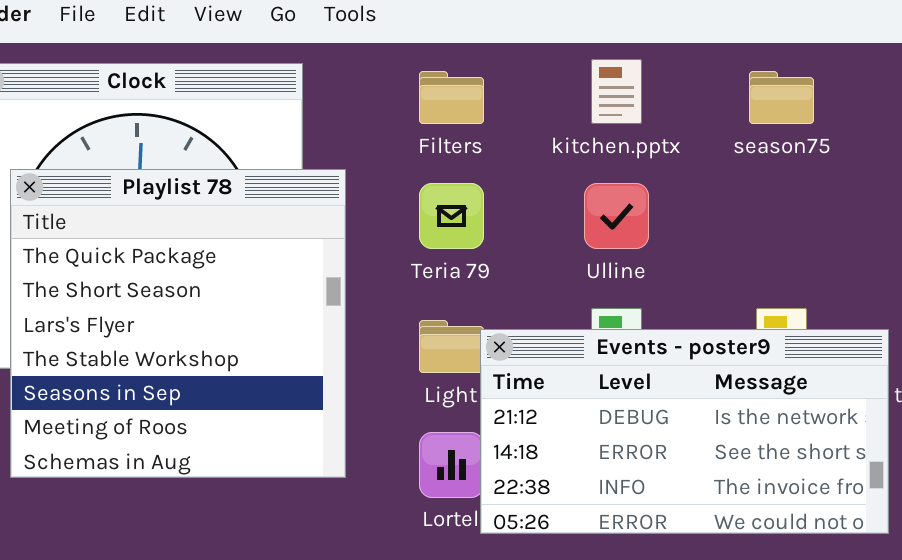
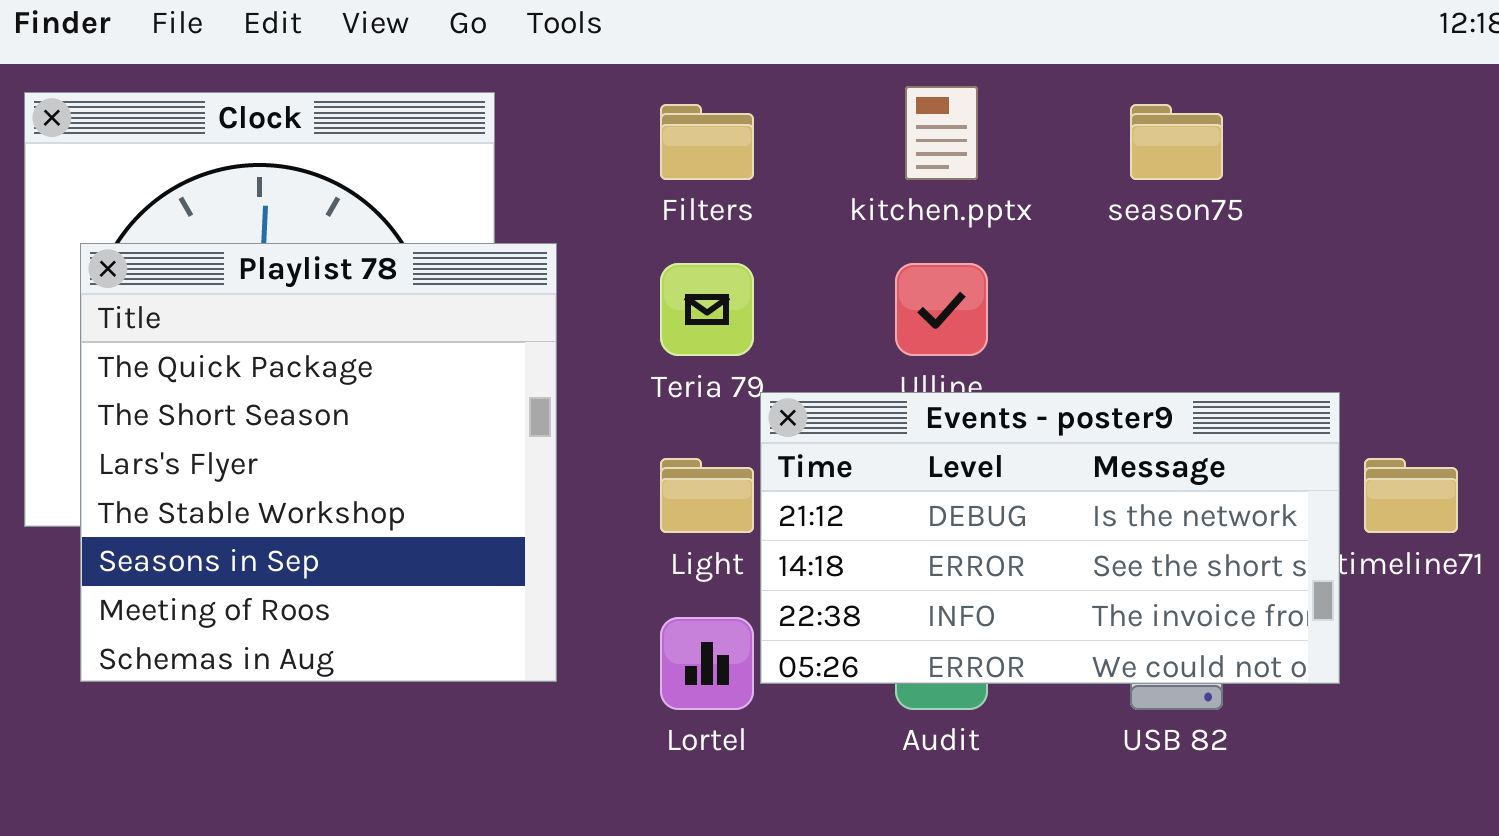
Events - poster9: [480,329,889,534] -> [760,392,1340,684], moved

